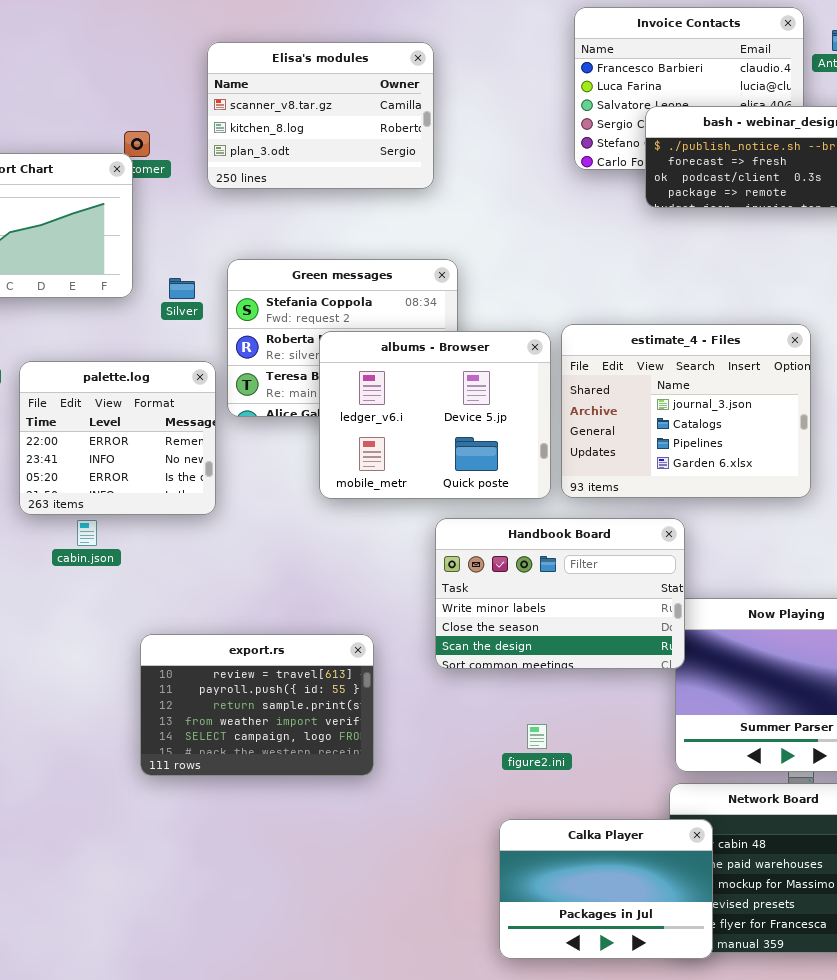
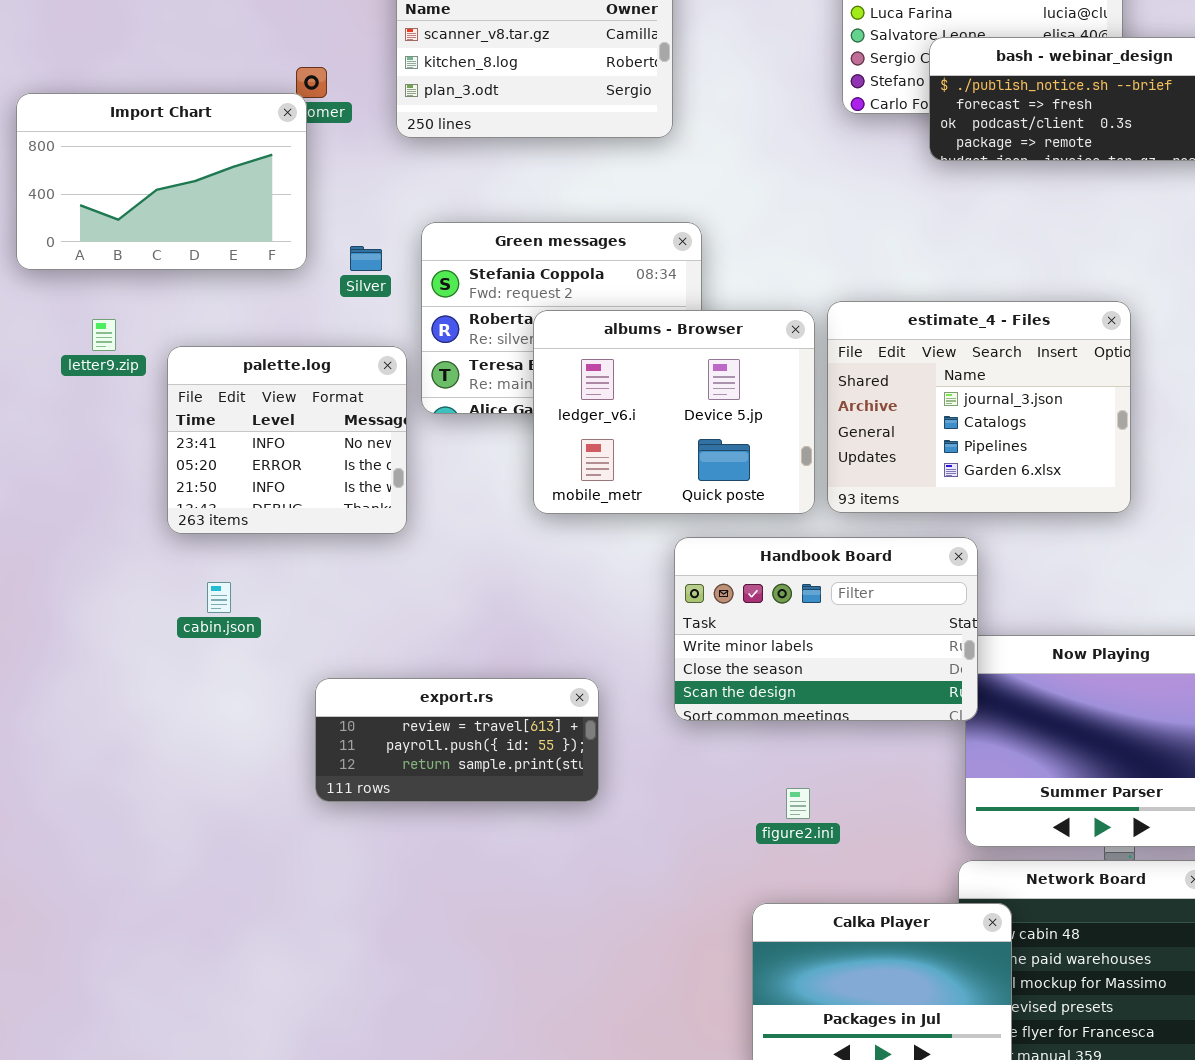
palette.log: [19,361,216,515] -> [167,346,407,534], scrolled down 1 row
cabin.json: [77,520,97,546] -> [207,582,231,613], moved
export.rs: [140,634,374,776] -> [315,678,599,802], resized

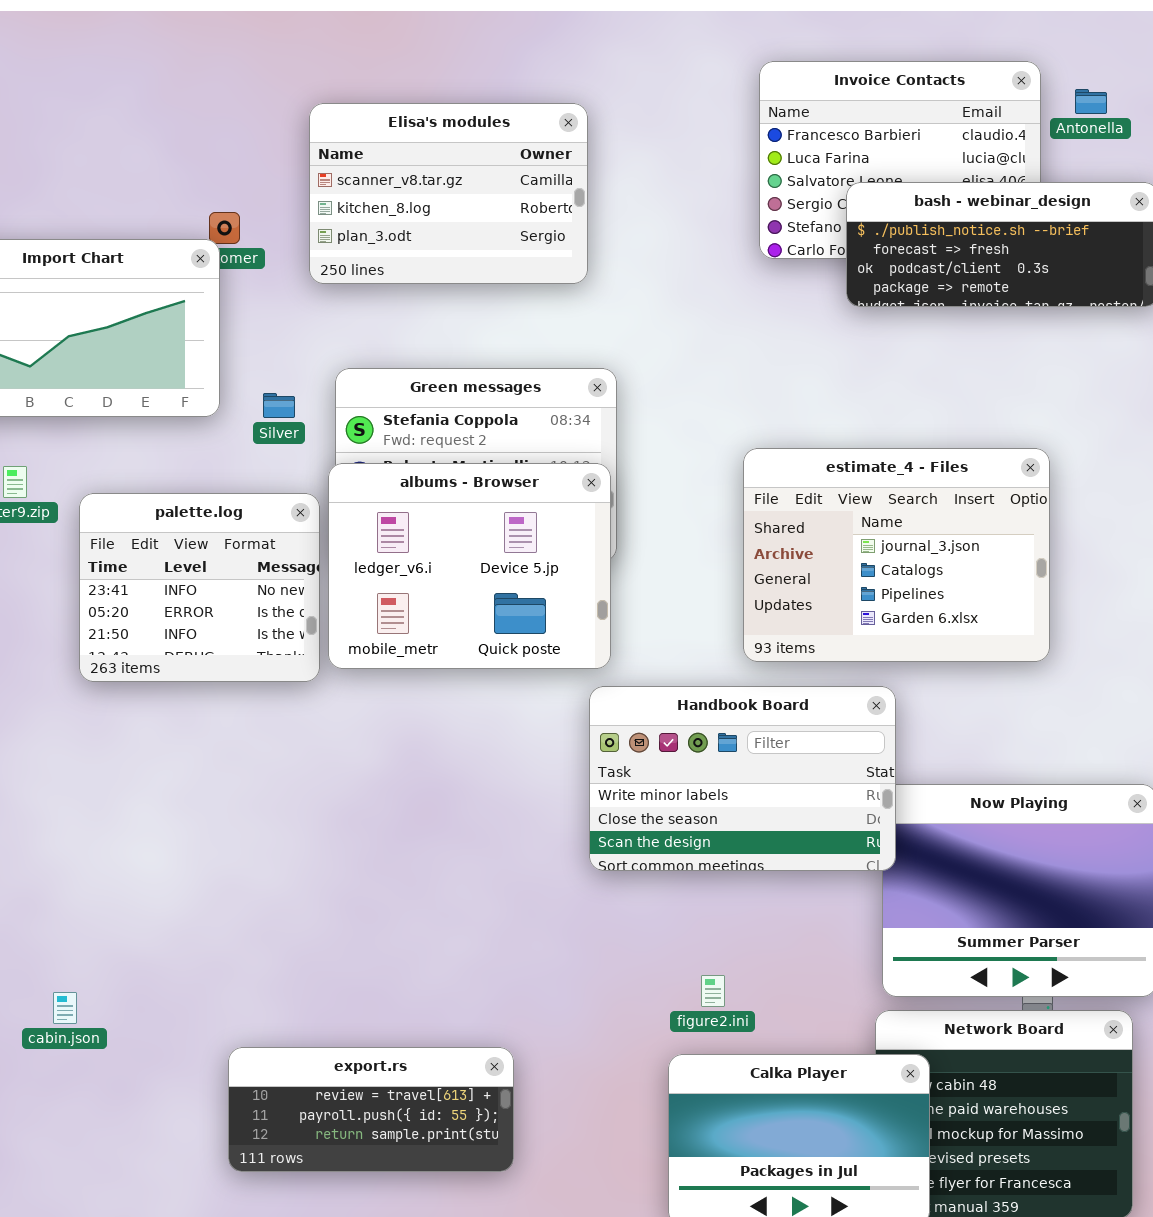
albums - Browser: [533,310,815,514] -> [328,463,611,669], moved
cabin.json: [207,582,231,613] -> [53,992,77,1024], moved
export.rs: [315,678,599,802] -> [228,1047,514,1172], moved
figure2.ini: [786,788,810,819] -> [701,975,725,1007], moved

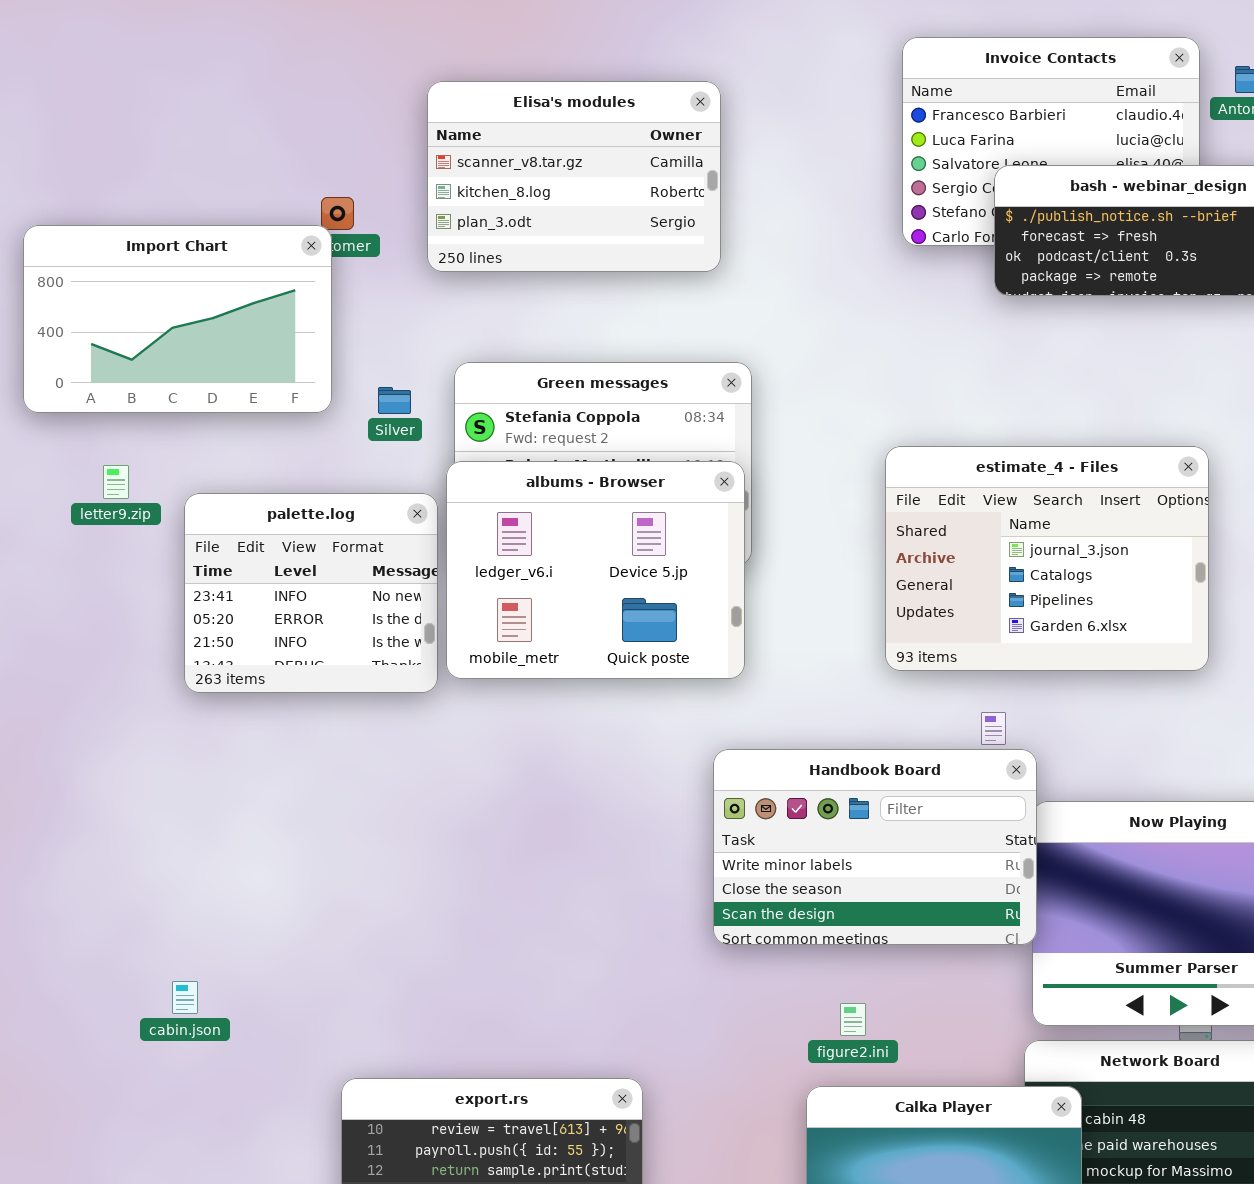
Handbook Board: [589,686,896,871] -> [713,749,1037,945], moved
cabin.json: [53,992,77,1024] -> [172,981,198,1014], moved

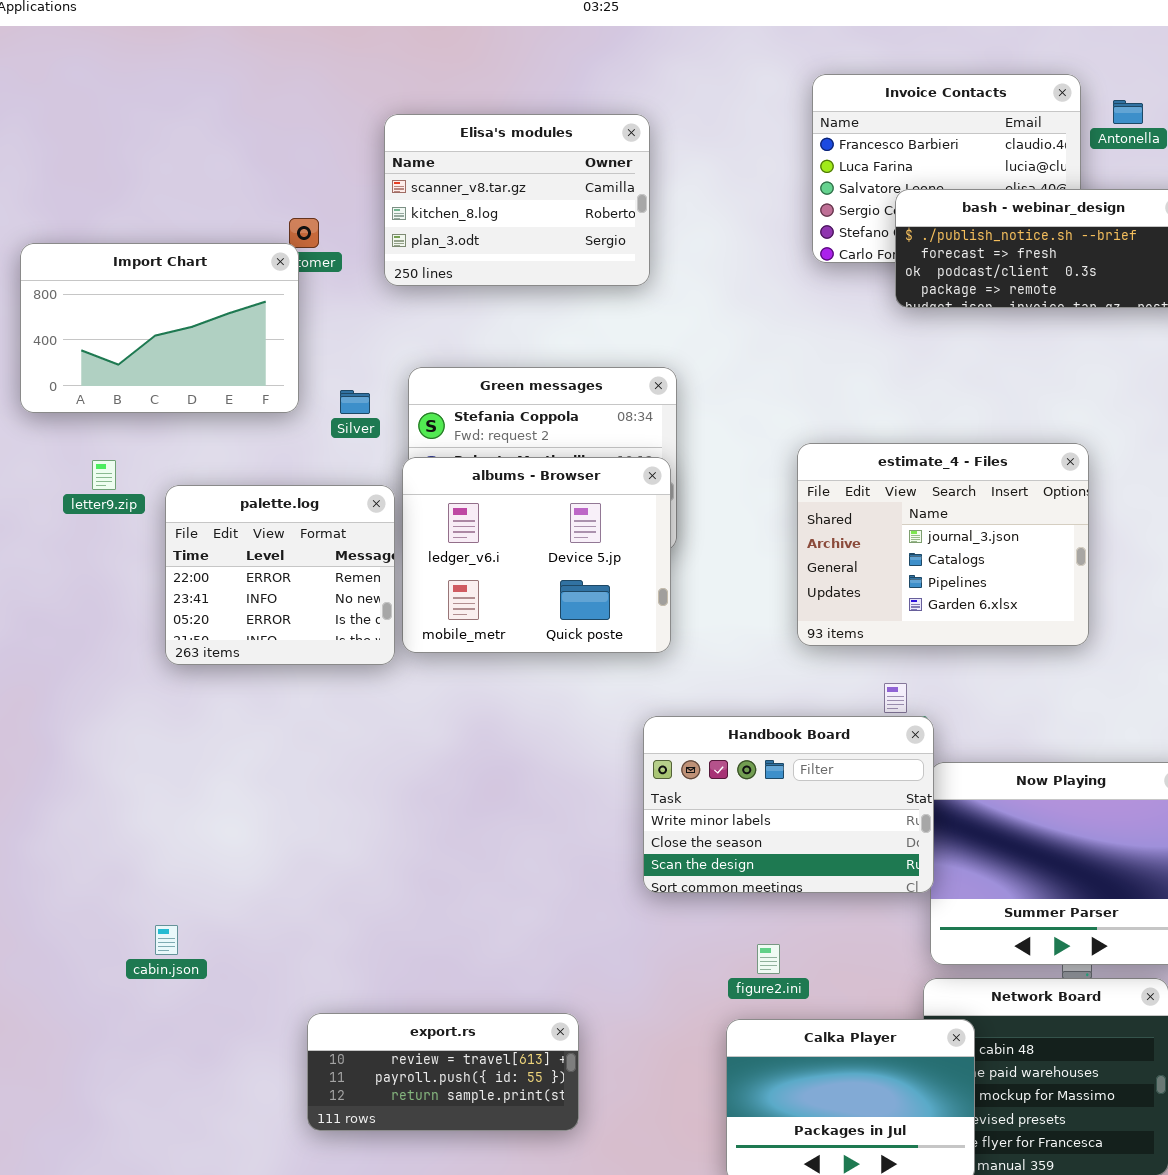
palette.log: [184,493,438,693] -> [165,485,395,665], scrolled up 1 row

